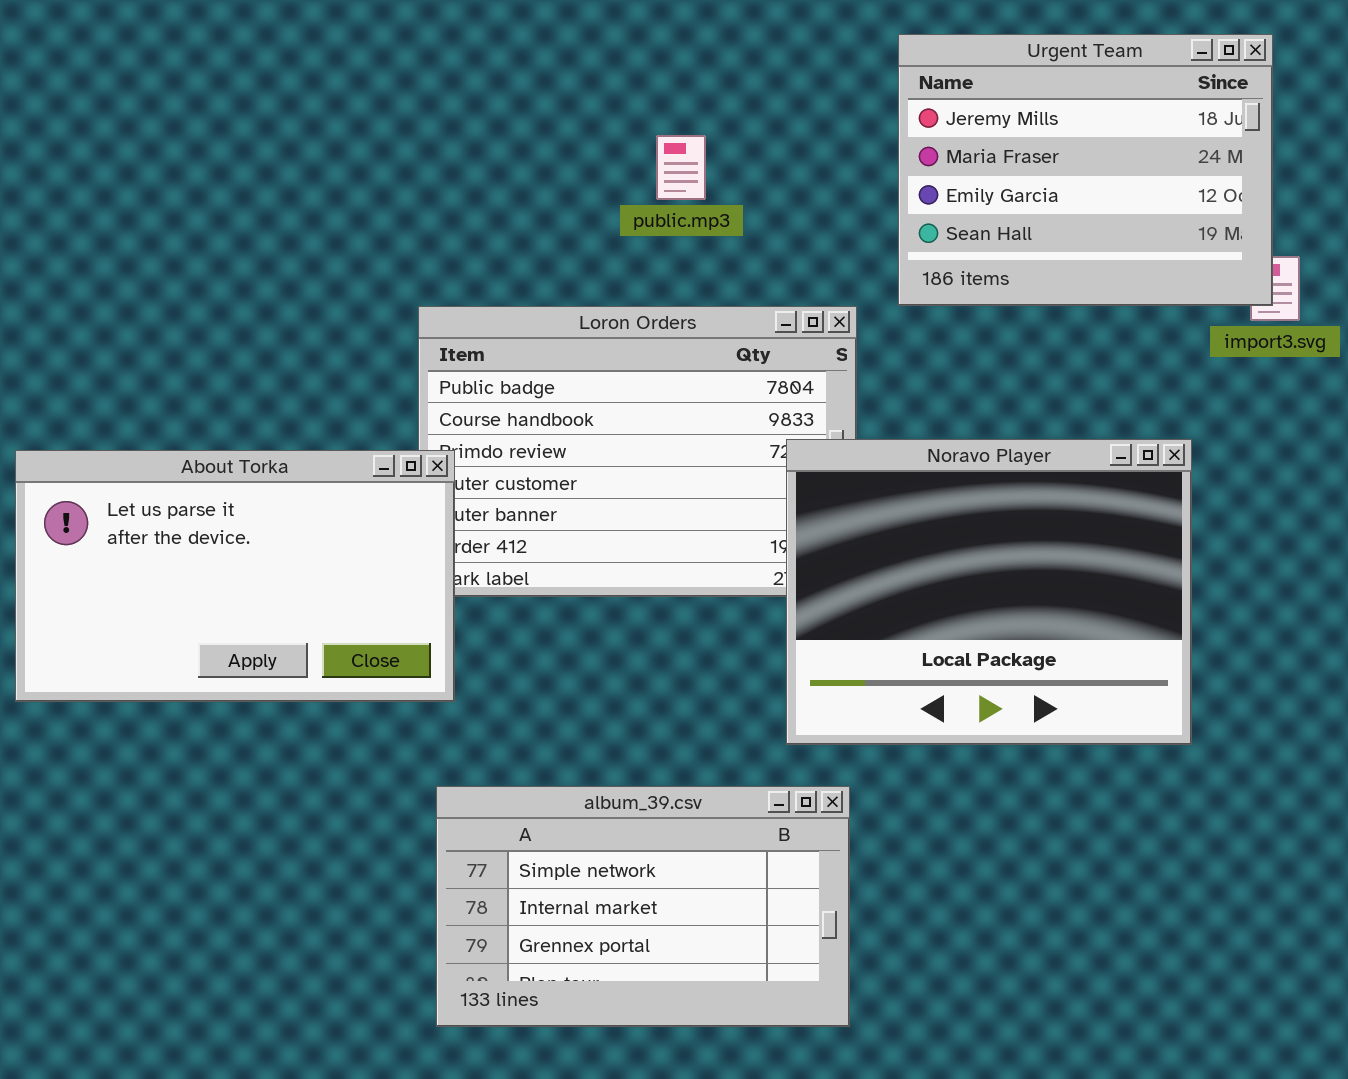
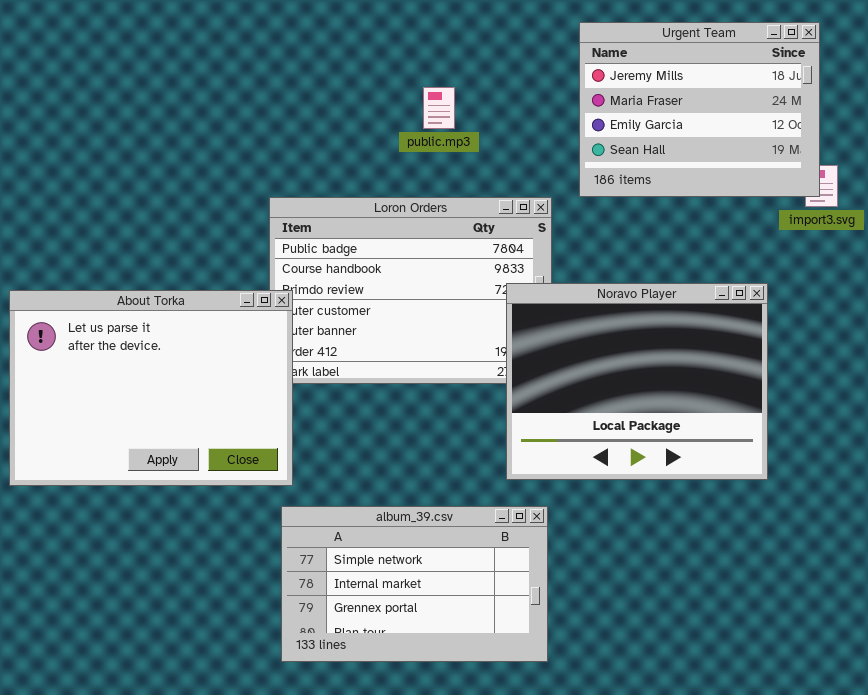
About Torka: [15,450,455,702] -> [9,290,293,486], resized

